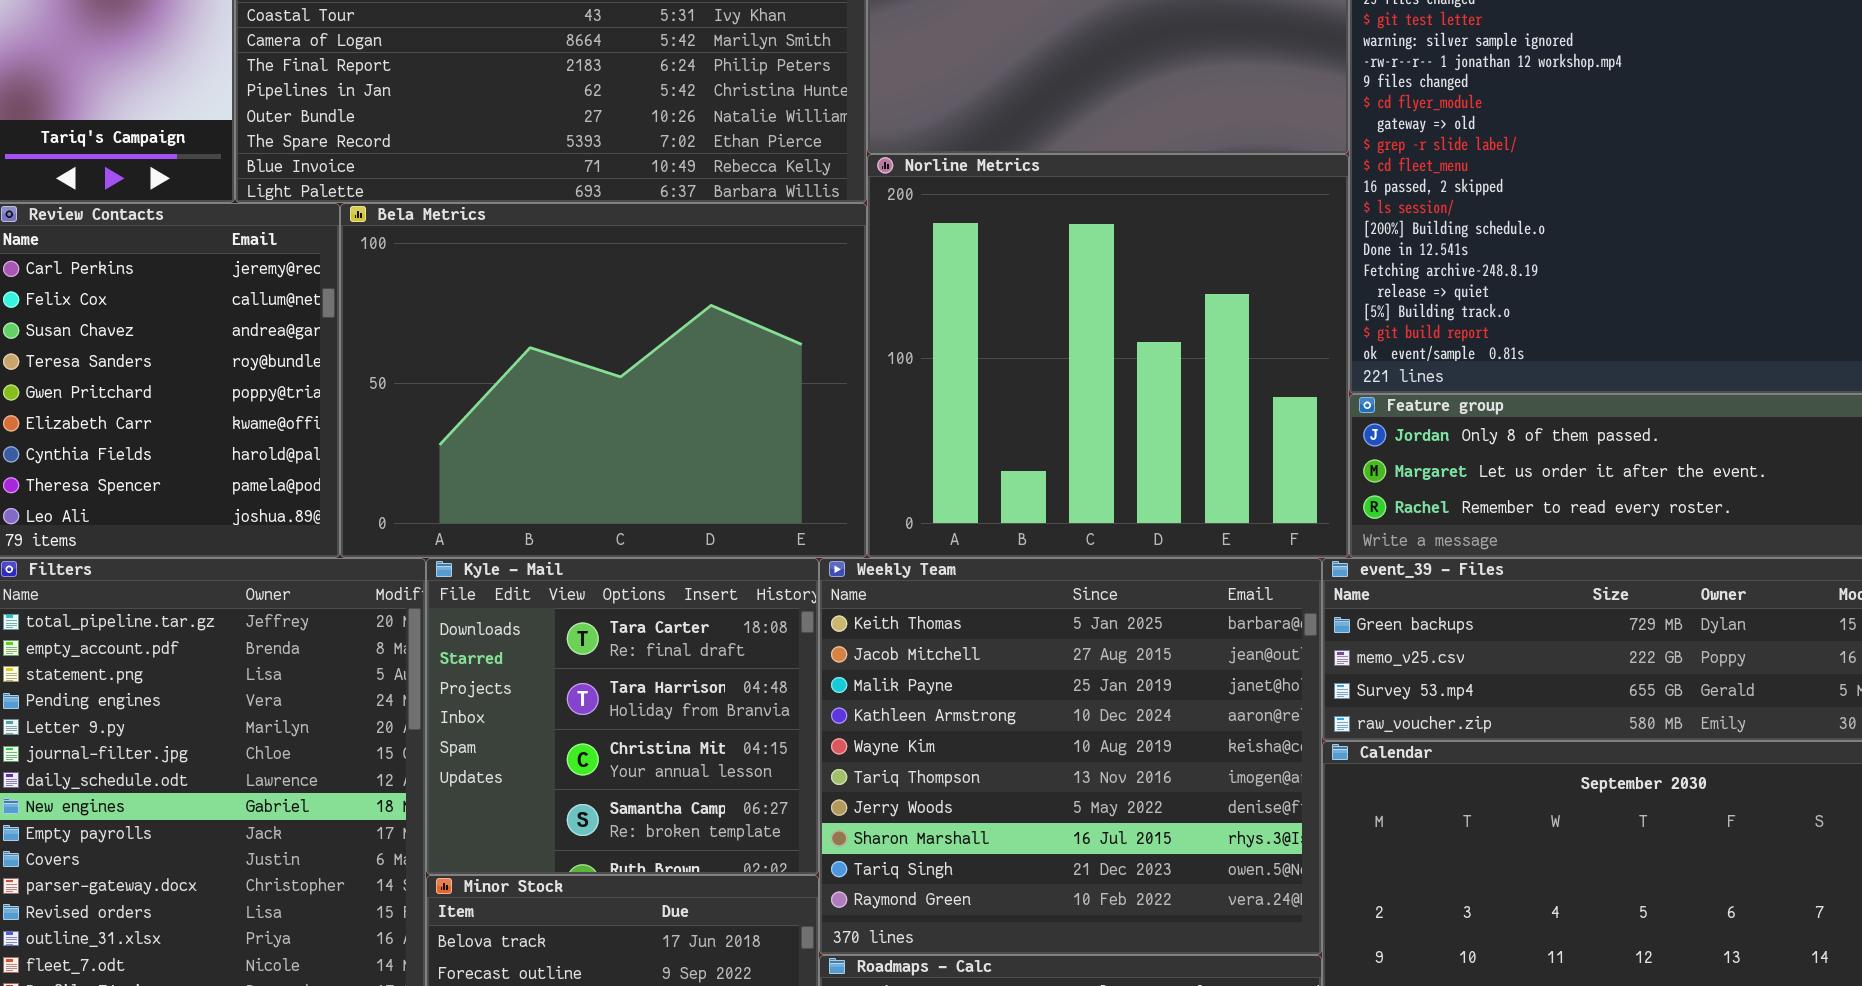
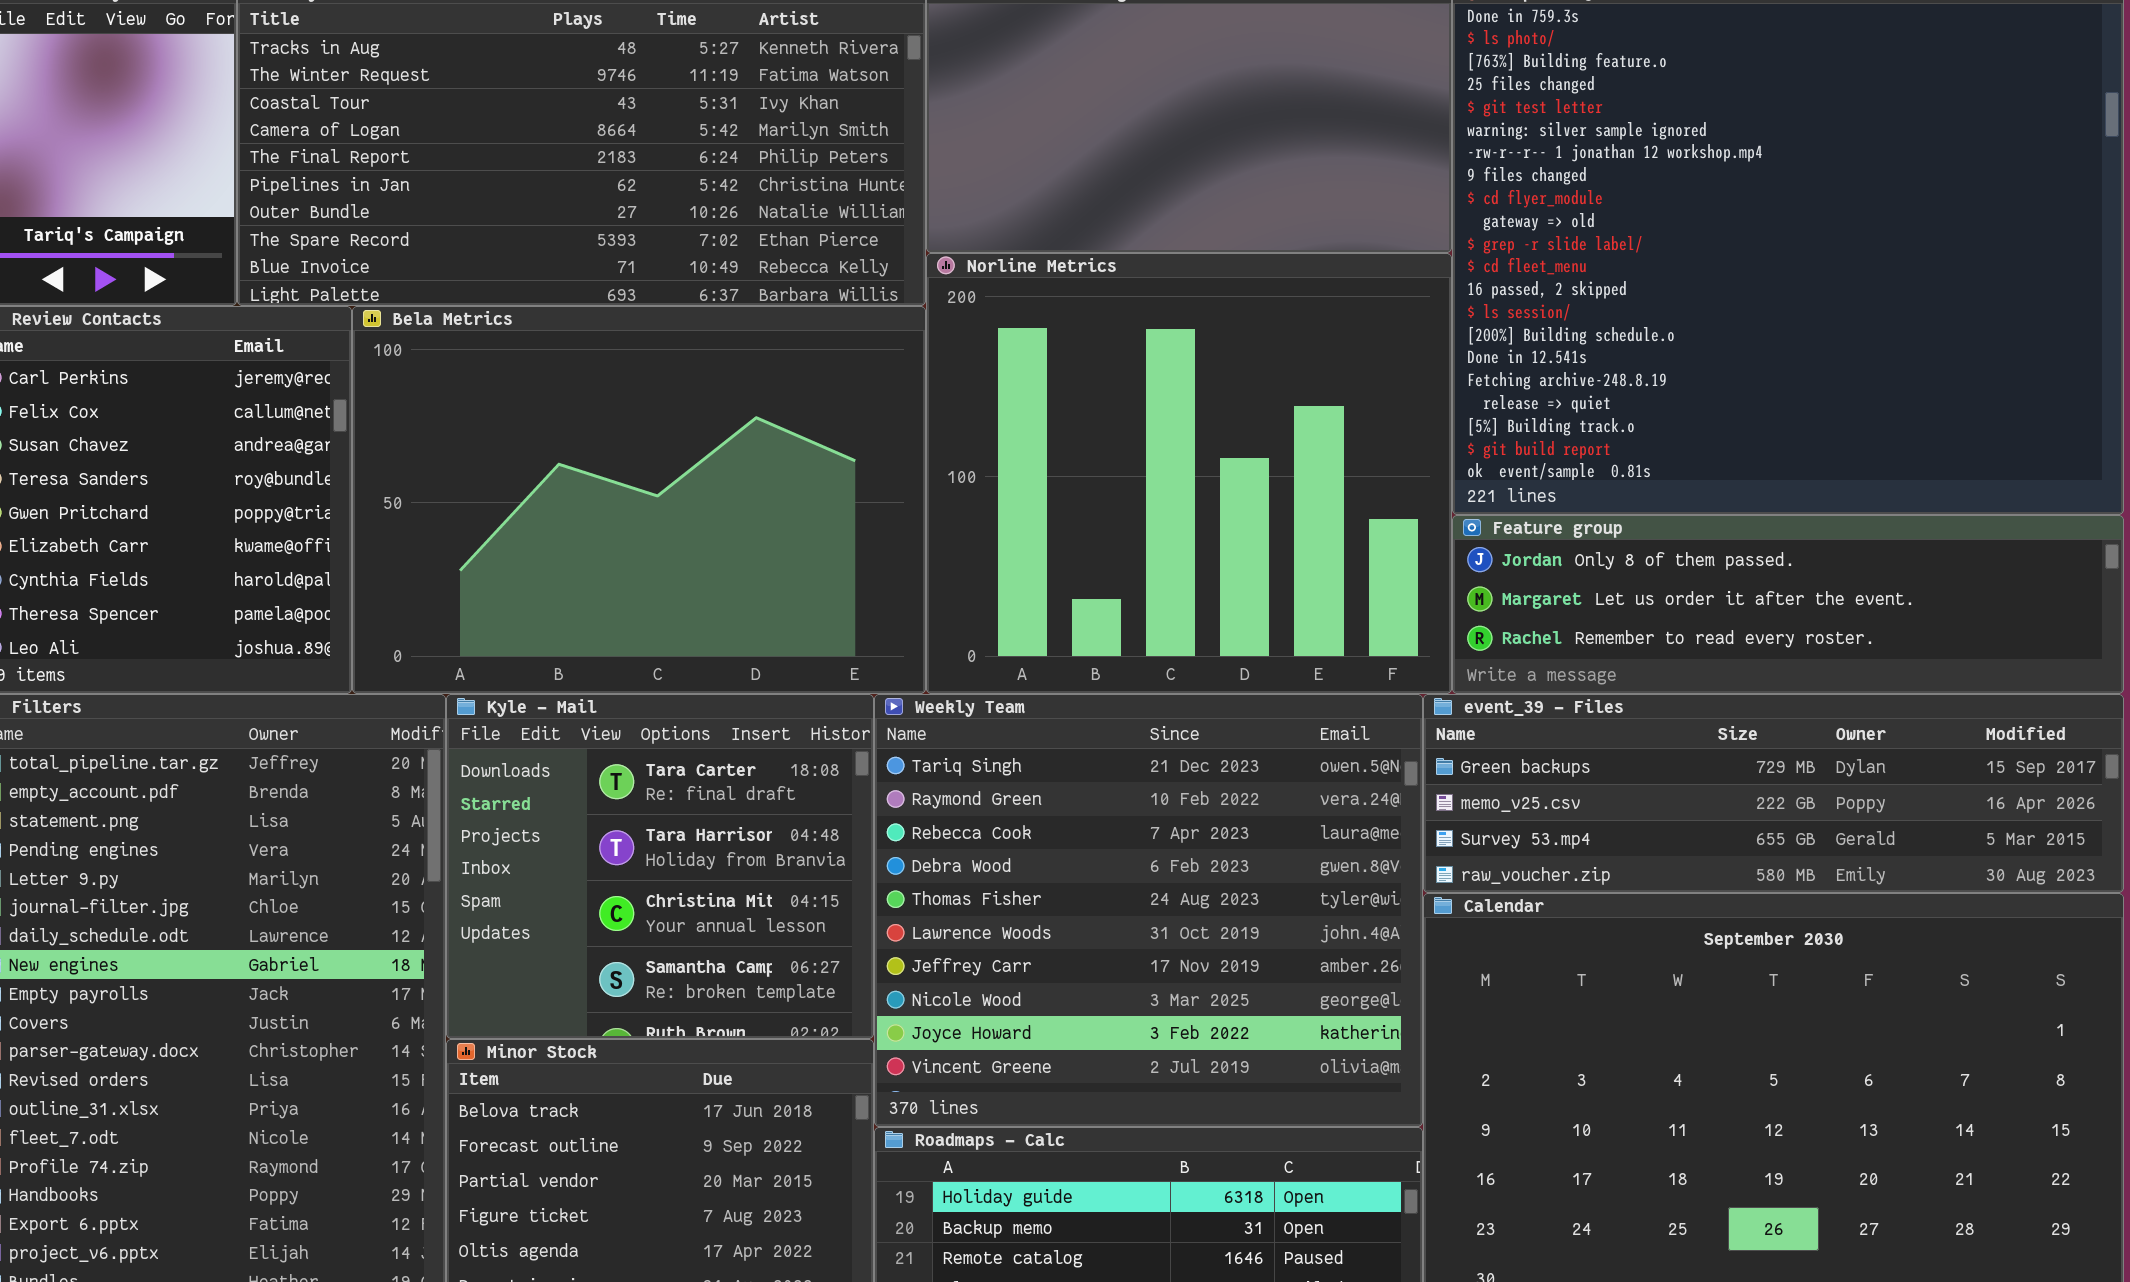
Weekly Team: [819,558,1322,955] -> [874,694,1423,1127], scrolled down 8 rows

